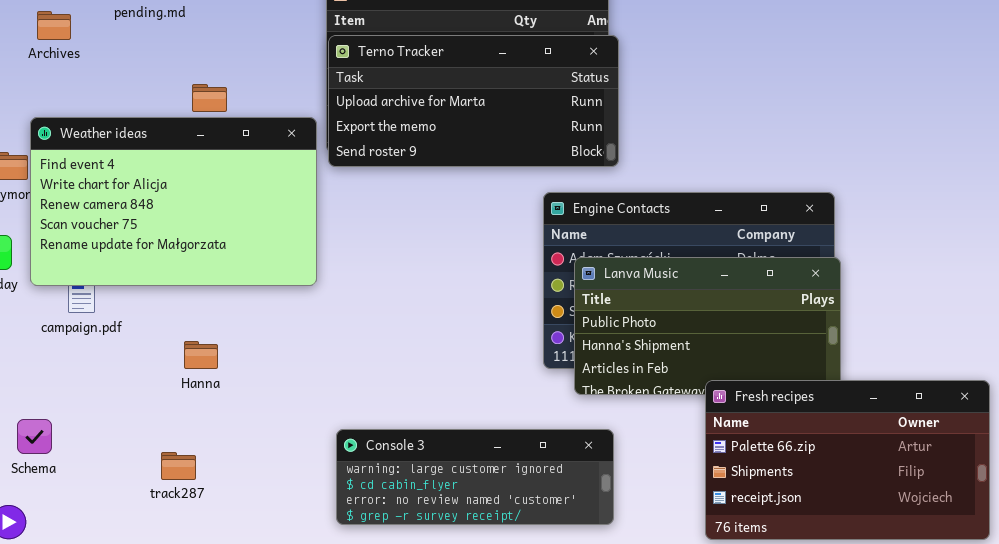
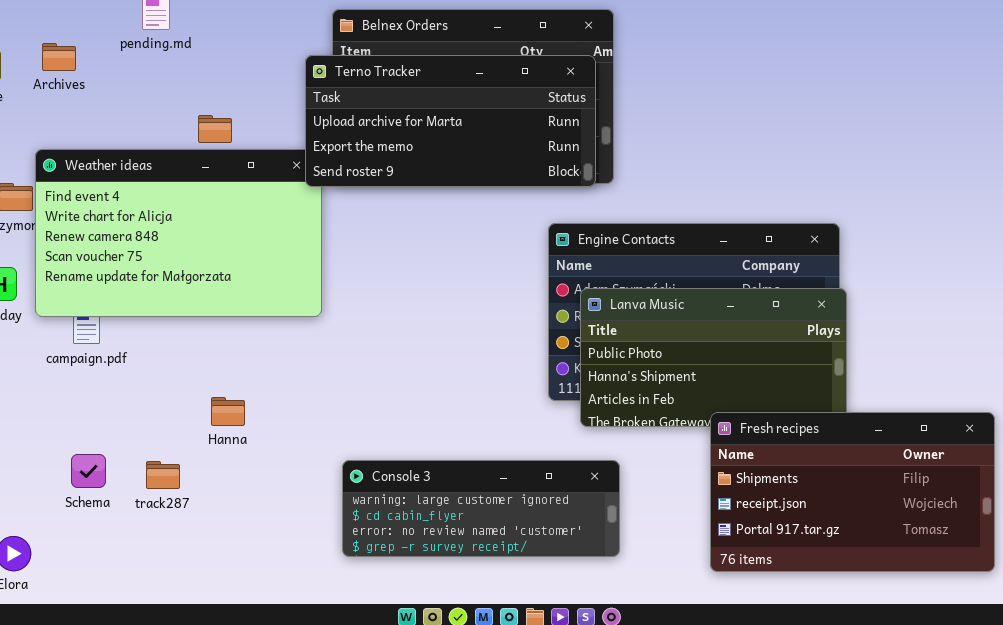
Terno Tracker: [328,35,619,167] -> [305,55,596,187], moved
Hanna: [184,341,218,369] -> [211,397,245,426], moved
Fresh recipes: [705,380,990,540] -> [710,412,995,572], scrolled down 1 row
Schema: [17,419,52,454] -> [71,454,106,488], moved
track287: [161,452,196,480] -> [146,461,180,489], moved

